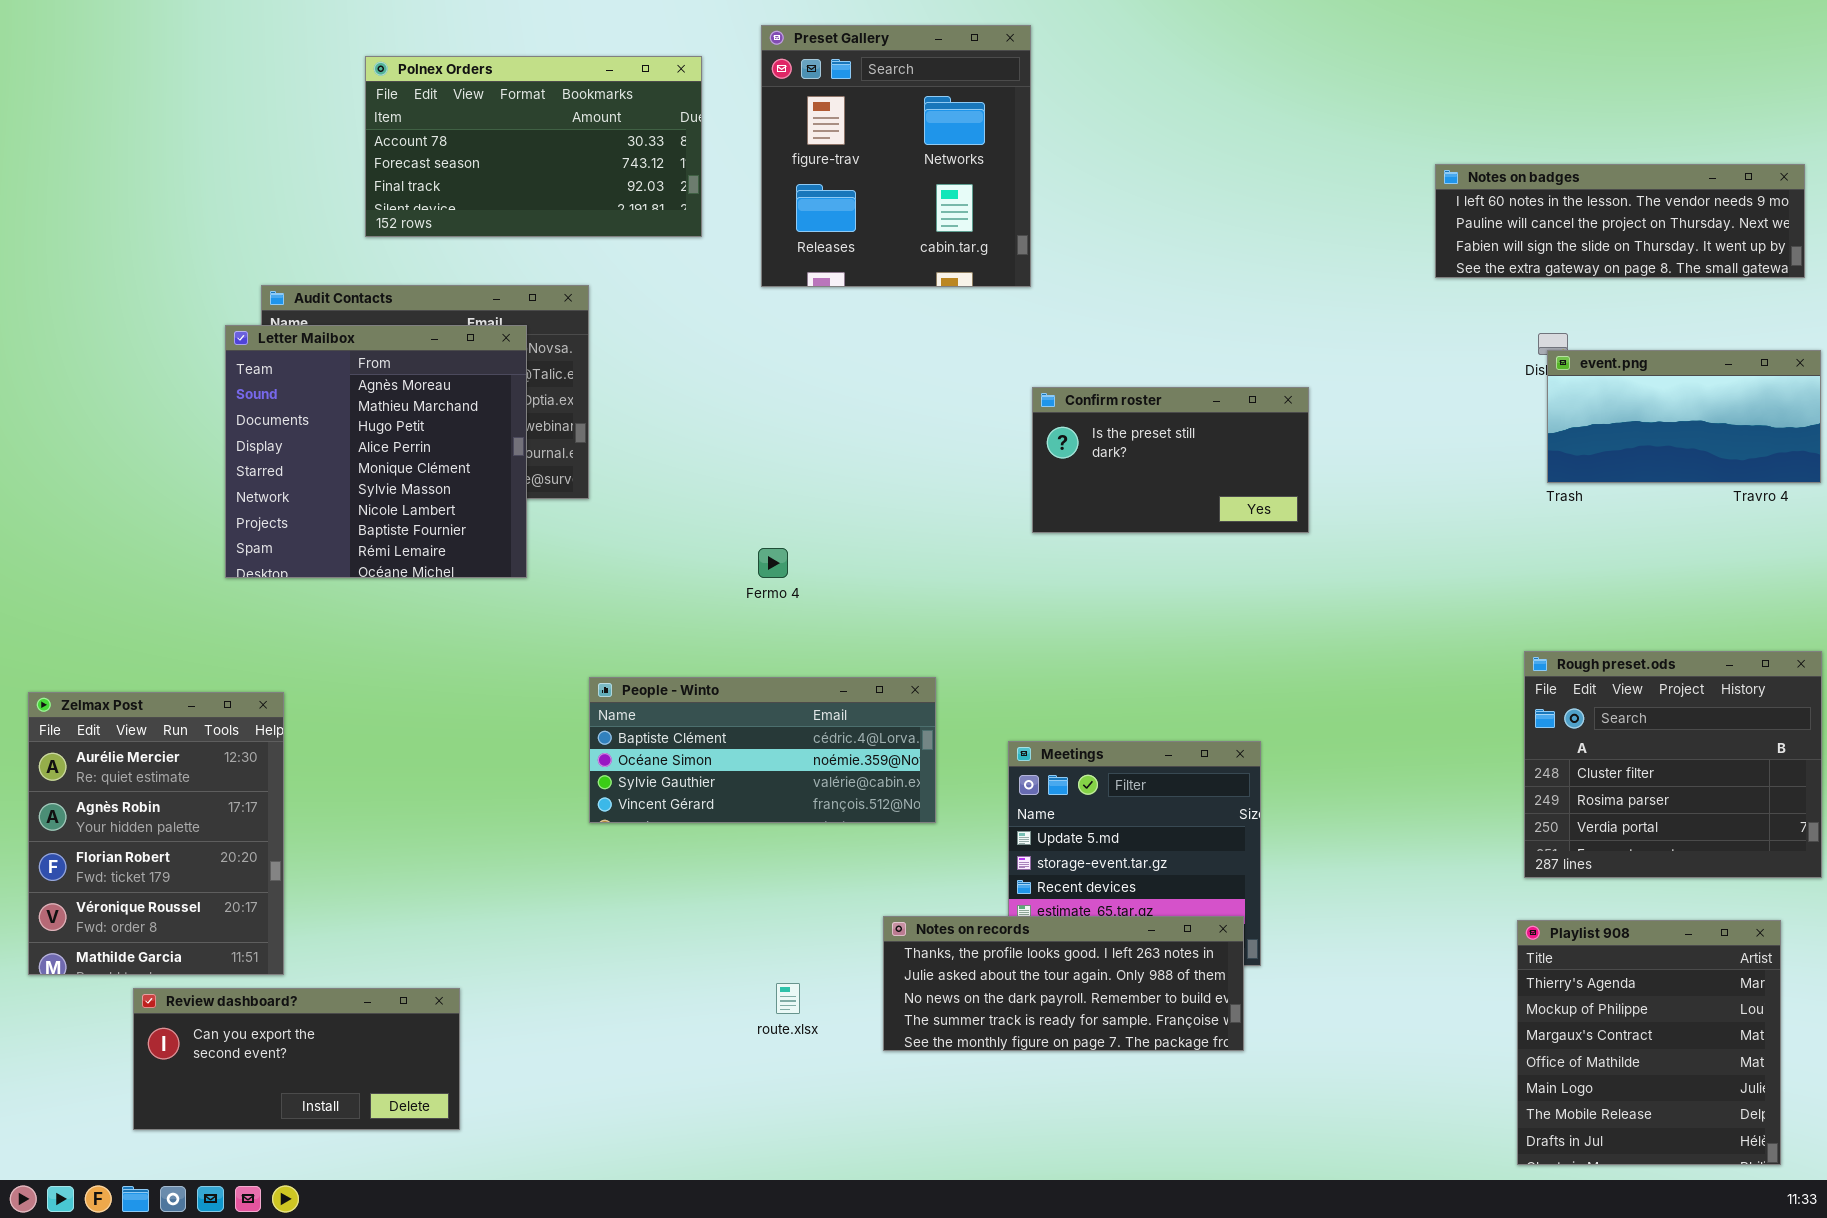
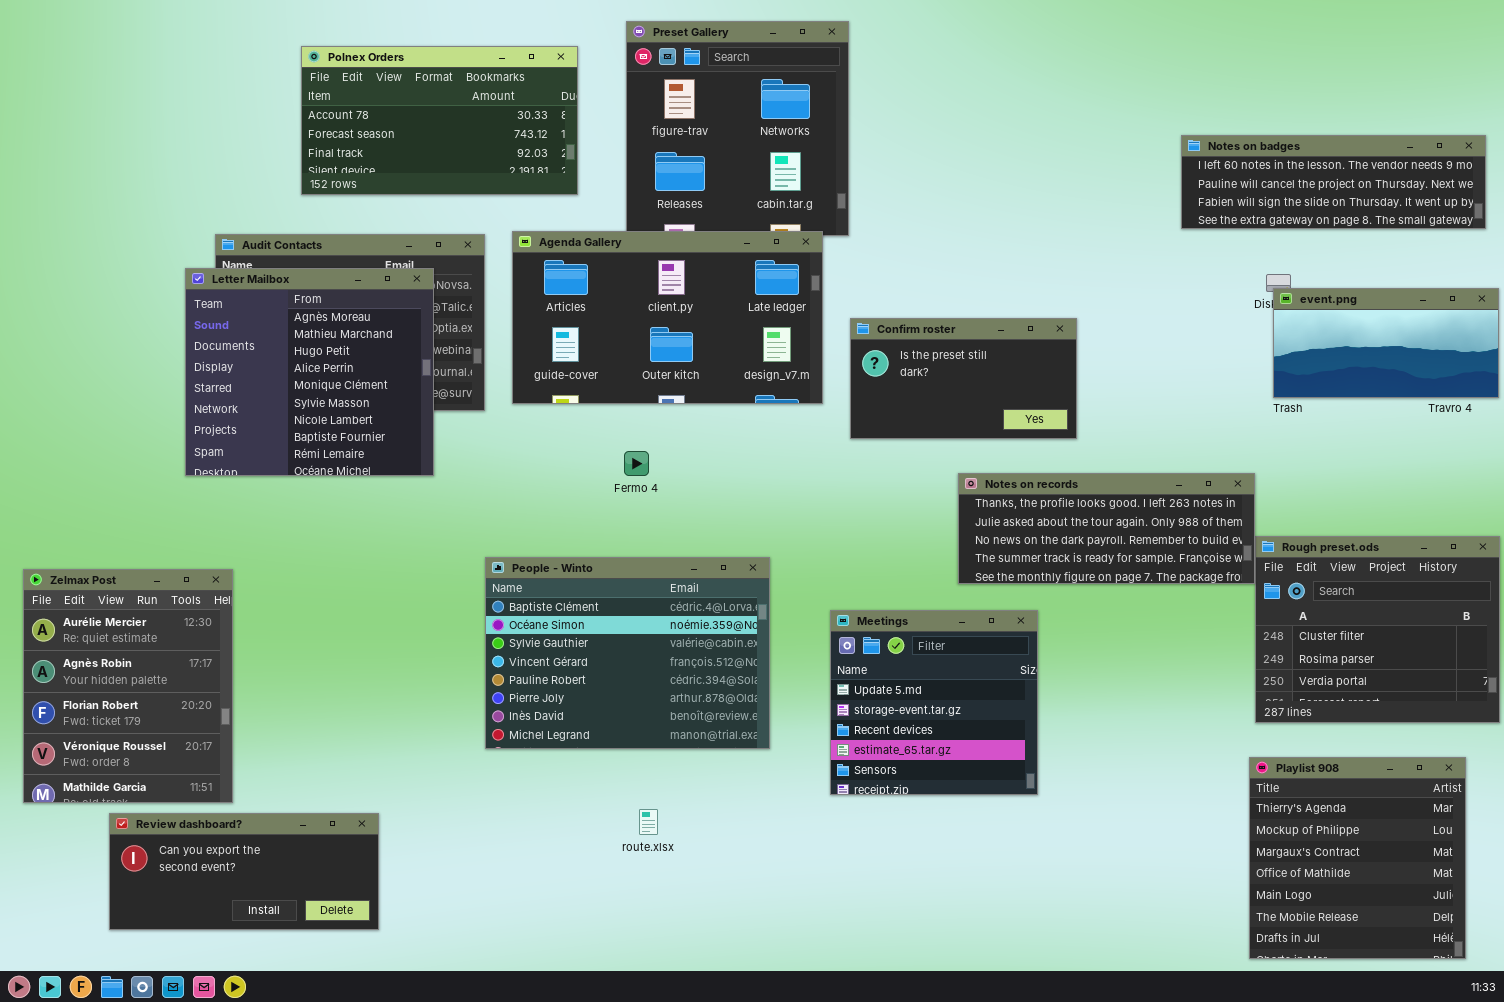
Agenda Gallery: none -> [512,231,823,404], opened
People - Winto: [589,677,936,823] -> [485,557,770,749], resized
Notes on records: [883,916,1244,1051] -> [958,473,1255,584], moved

